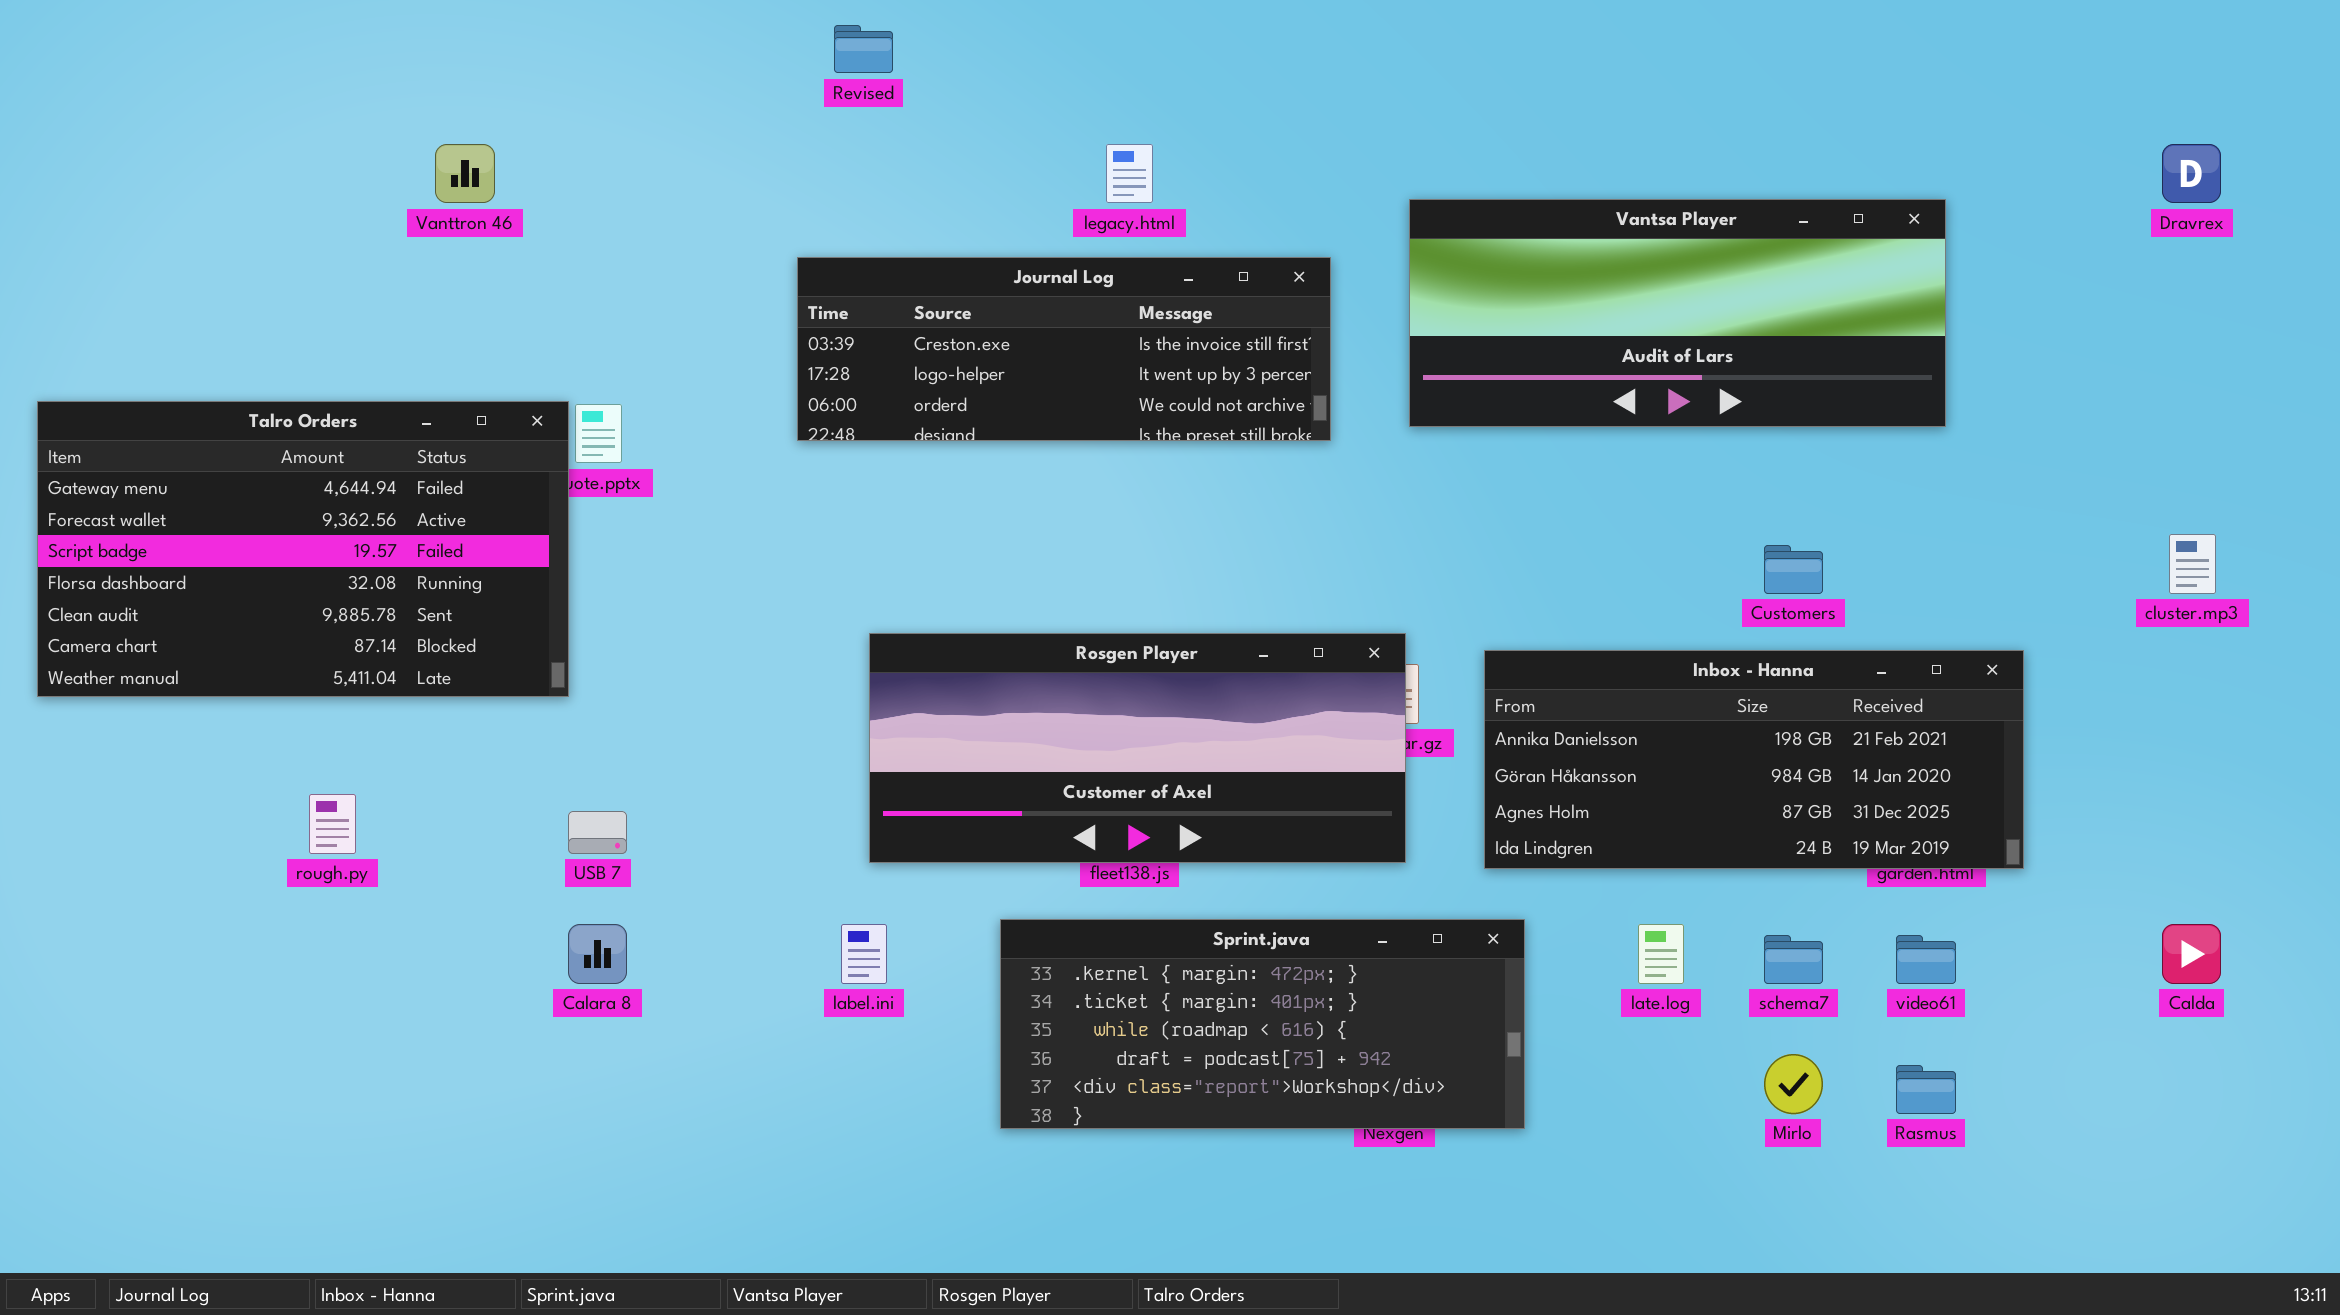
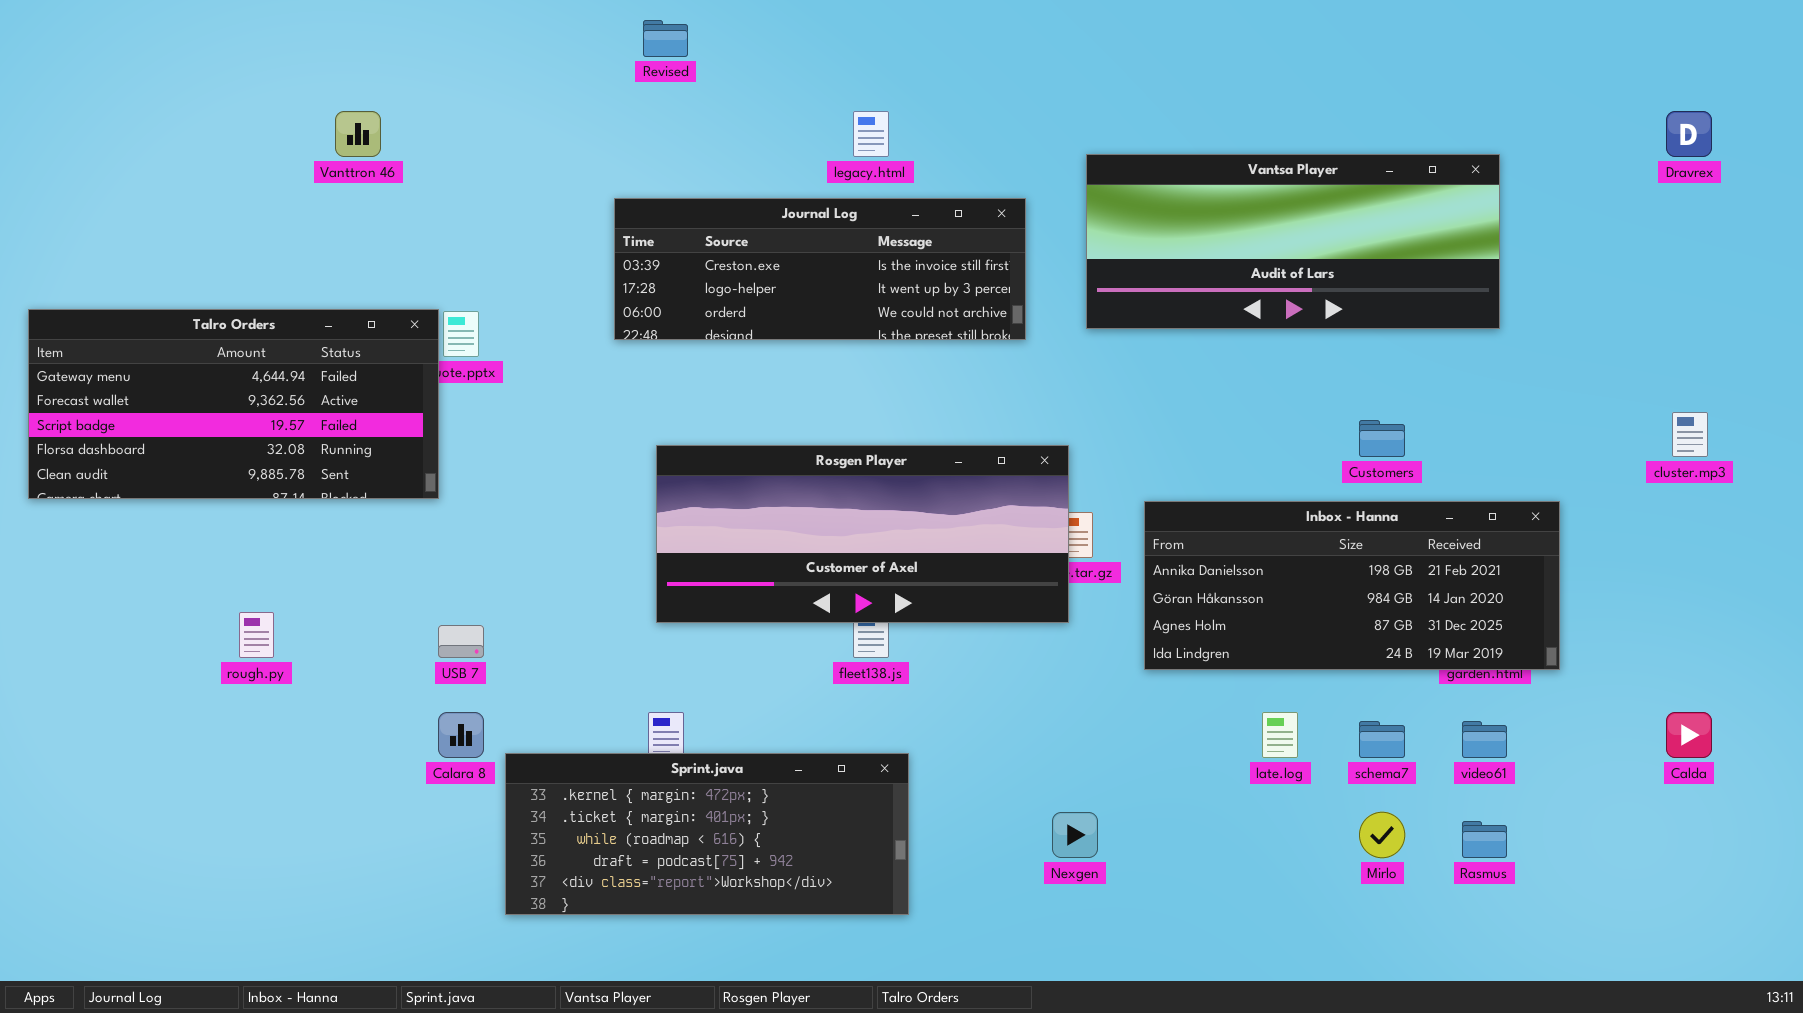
Talro Orders: [37,401,569,697] -> [28,309,439,499], resized
Rosgen Player: [869,633,1406,863] -> [656,445,1069,623], moved
Sprint.java: [1000,919,1525,1129] -> [505,753,909,915], moved

